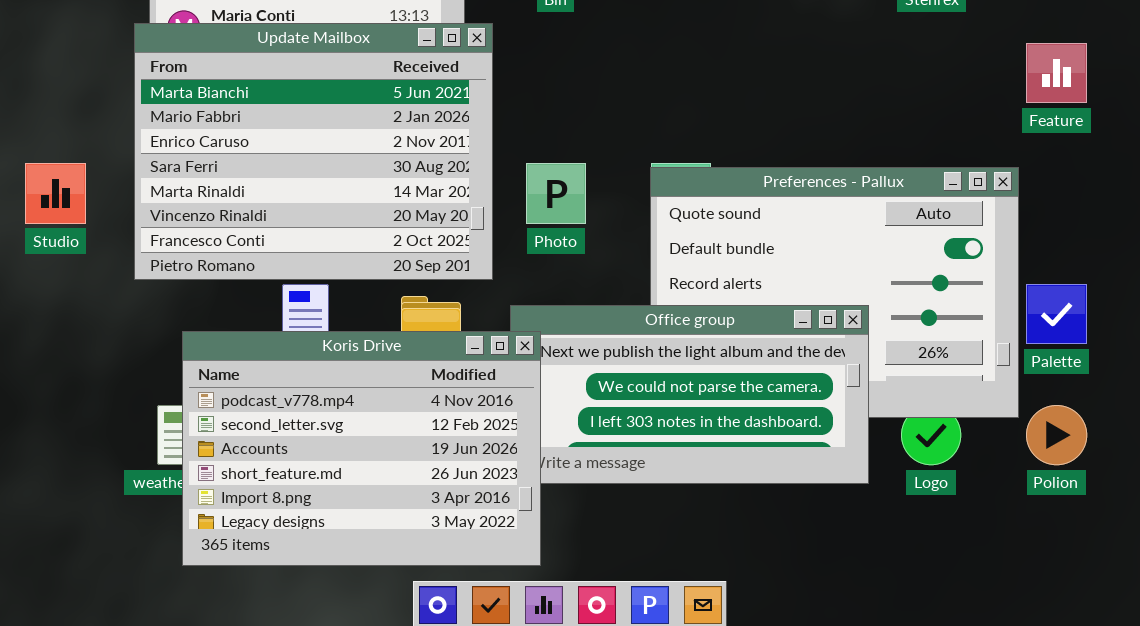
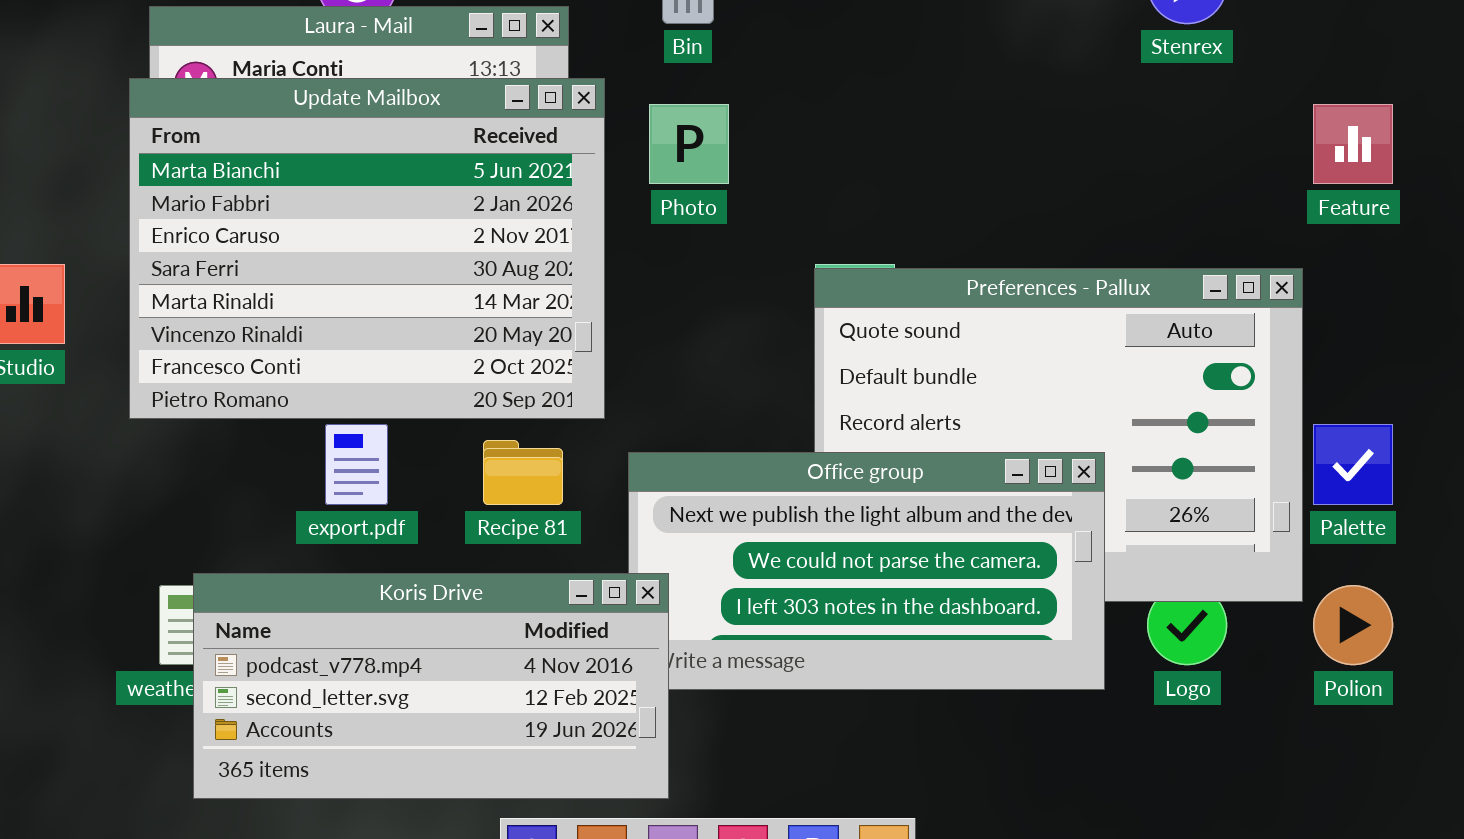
Photo: [526,163,586,224] -> [649,104,729,184], moved
Koris Drive: [182,331,541,566] -> [193,573,669,799], resized

